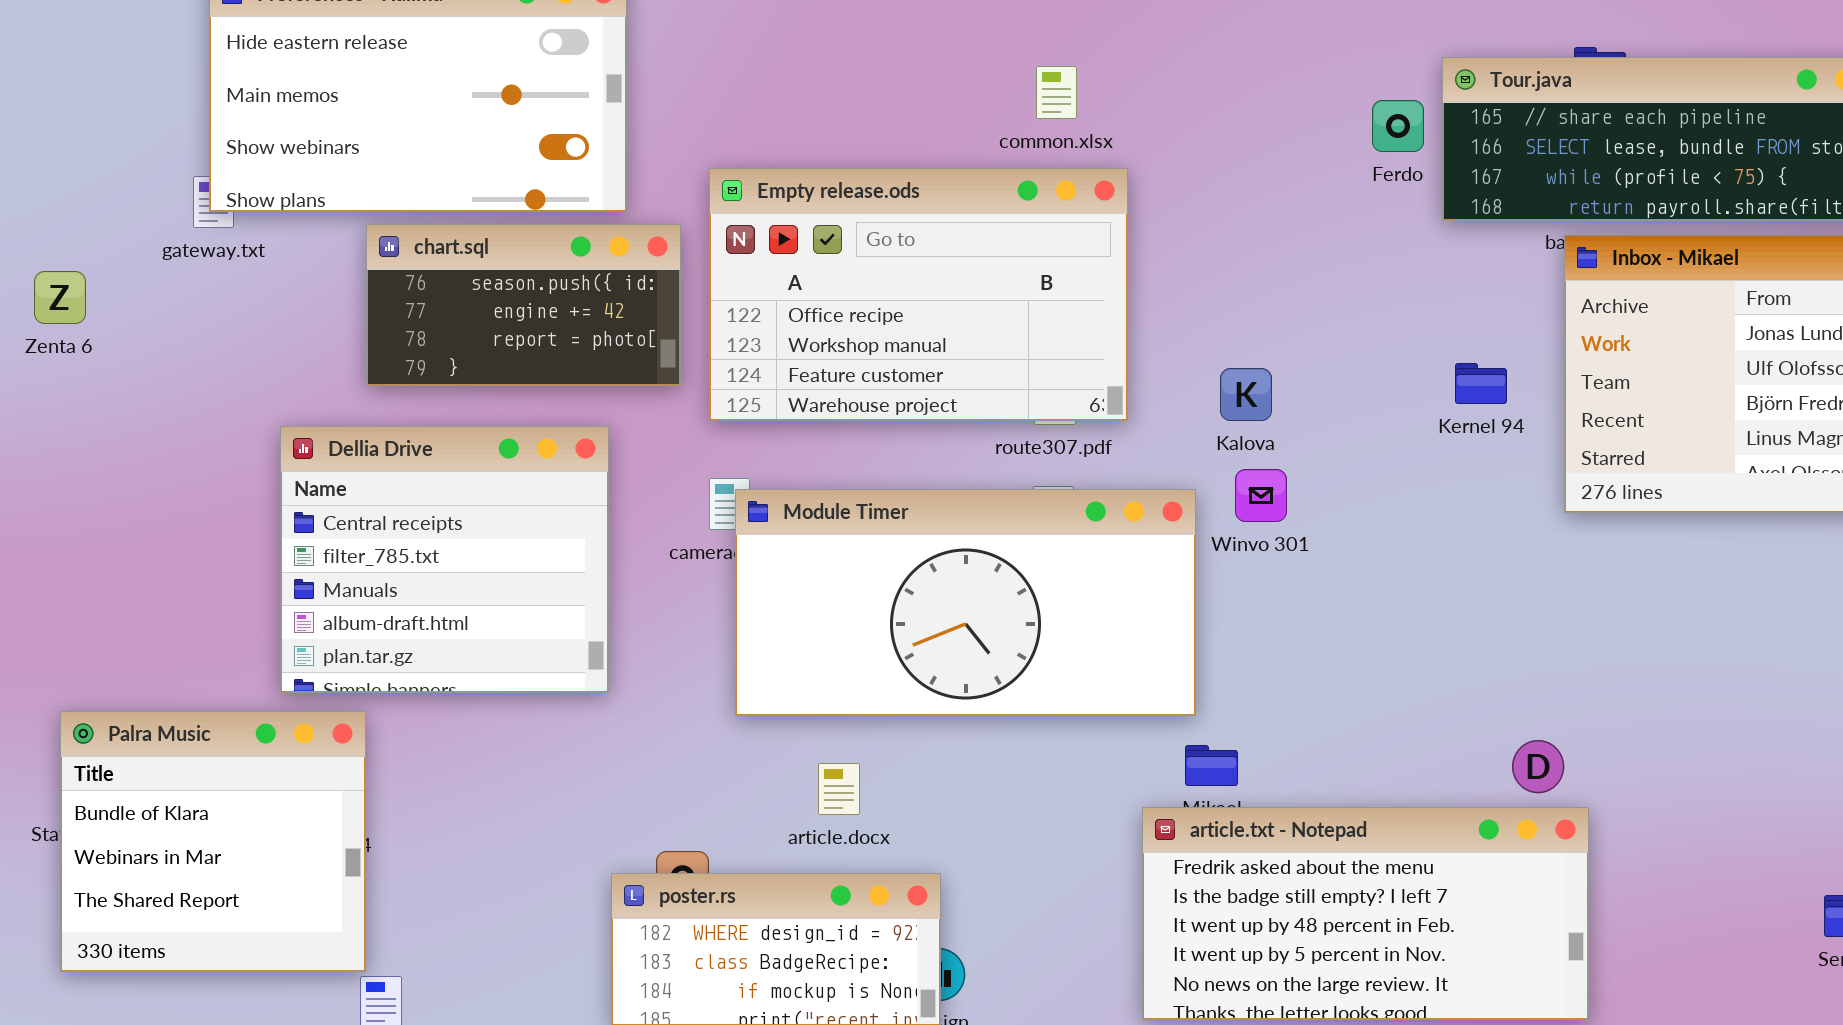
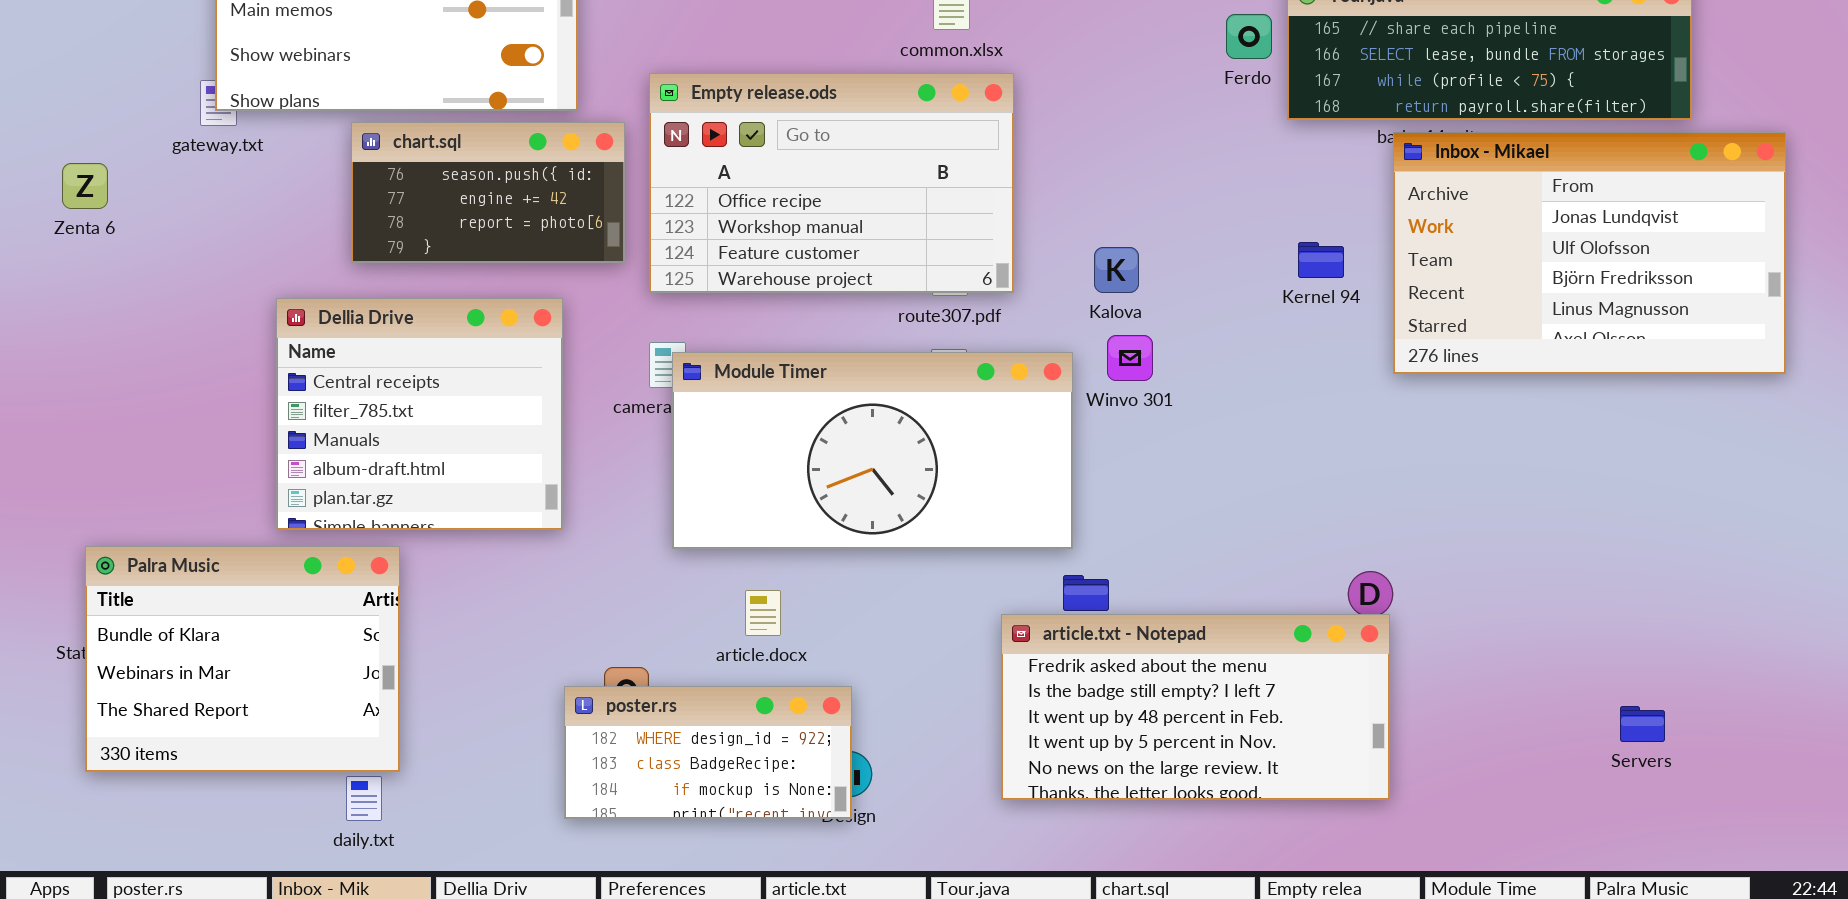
Palra Music: [60,711,366,972] -> [85,546,400,772], resized
article.txt - Notepad: [1142,807,1589,1020] -> [1001,614,1390,800], moved

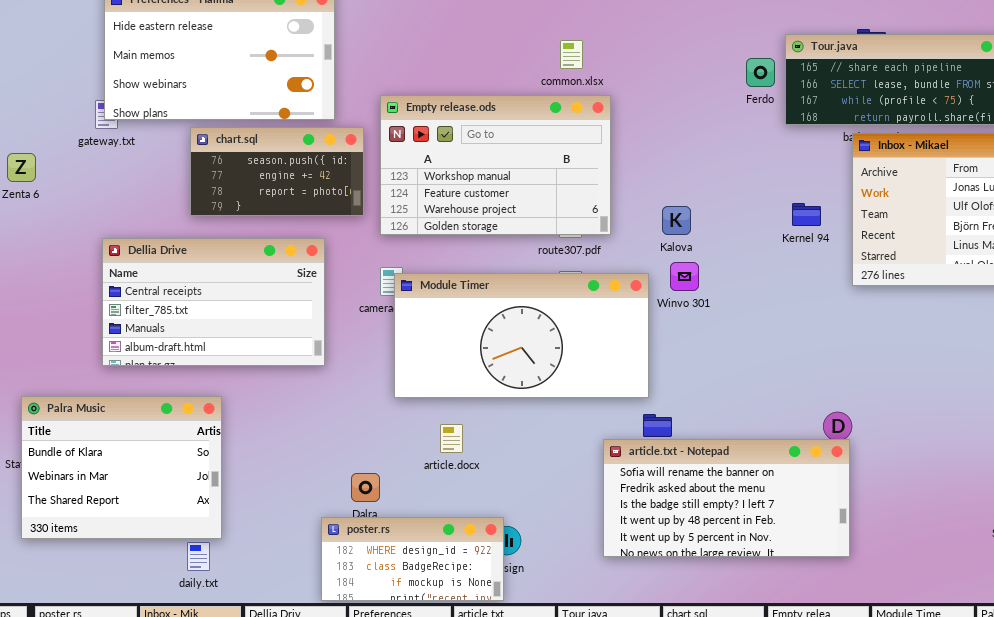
Empty release.ods: [649,73,1014,293] -> [380,95,611,235], scrolled down 1 row
Dellia Drive: [276,298,563,530] -> [102,238,325,366], resized
article.txt - Notepad: [1001,614,1390,800] -> [603,439,850,557], scrolled up 1 row
poster.rs: [564,686,852,819] -> [321,517,504,601], moved

